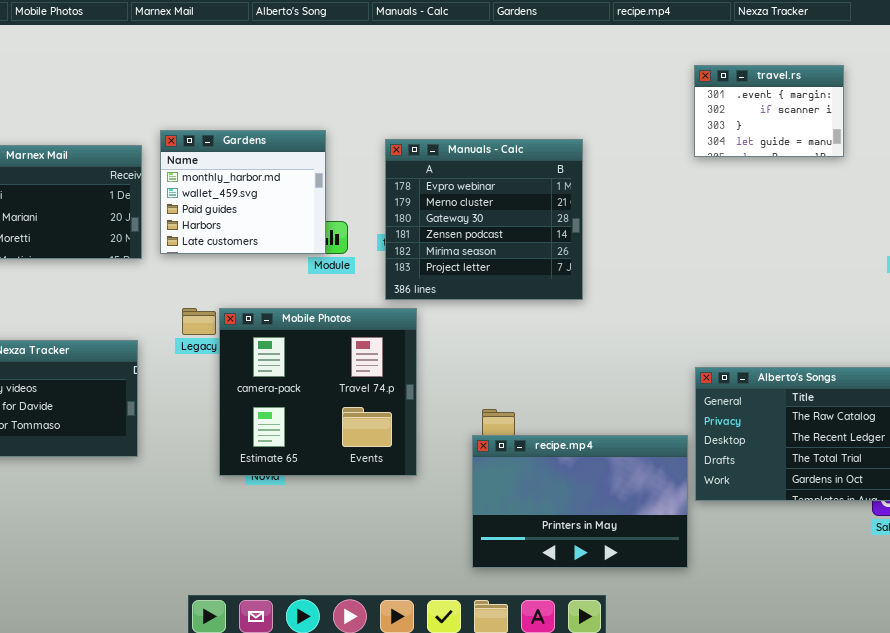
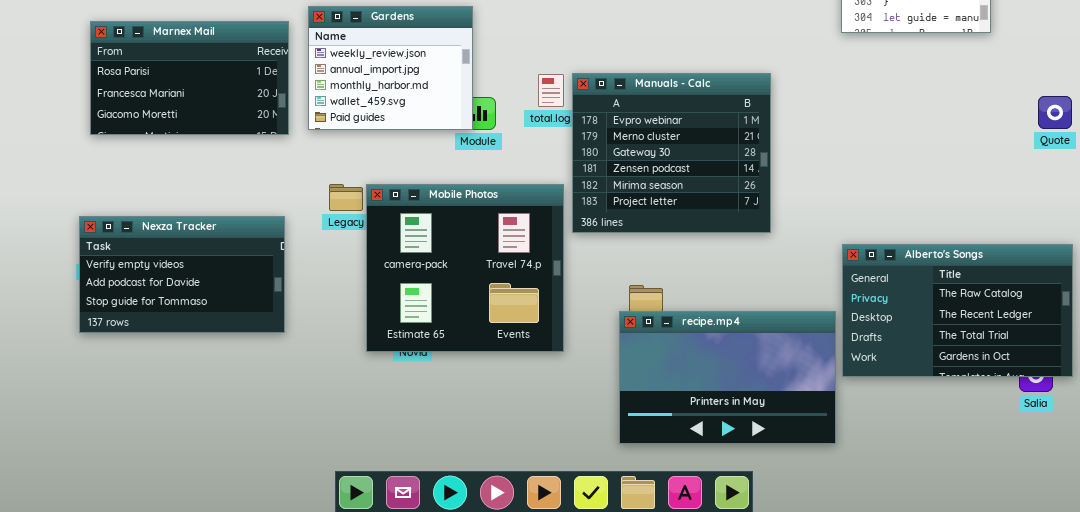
Gardens: [160,130,326,254] -> [308,6,473,130], scrolled up 2 rows
Manuals - Calc: [385,139,583,300] -> [572,73,771,233], moved

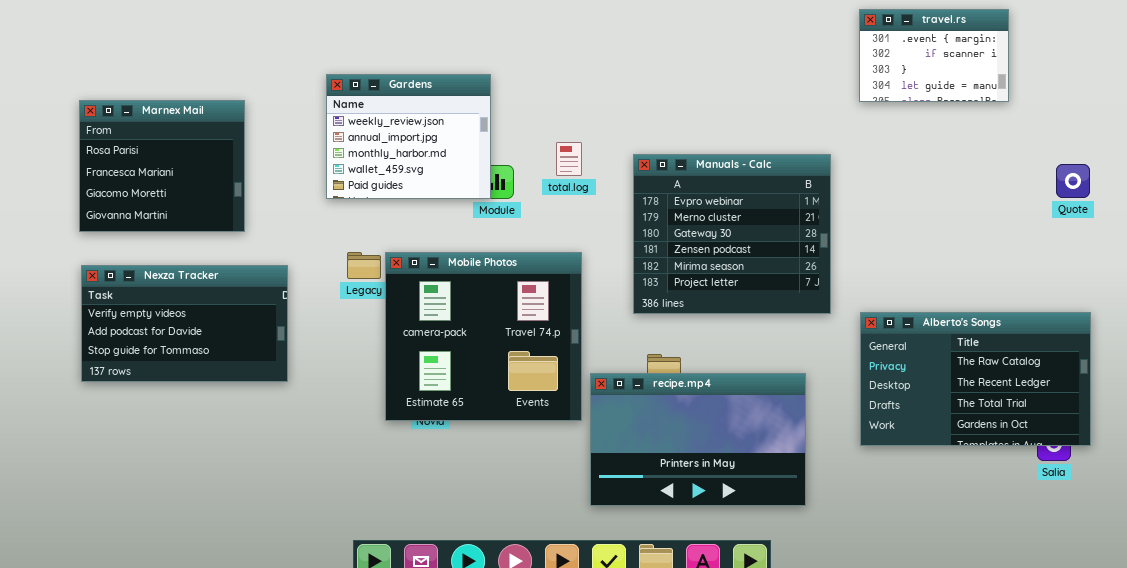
Marnex Mail: [90,21,289,135] -> [79,100,245,232], moved, resized
Manuals - Calc: [572,73,771,233] -> [633,154,831,314], moved
Nexza Tracker: [79,216,285,333] -> [81,265,288,382], moved
recipe.mp4: [619,311,836,444] -> [590,373,806,506], moved

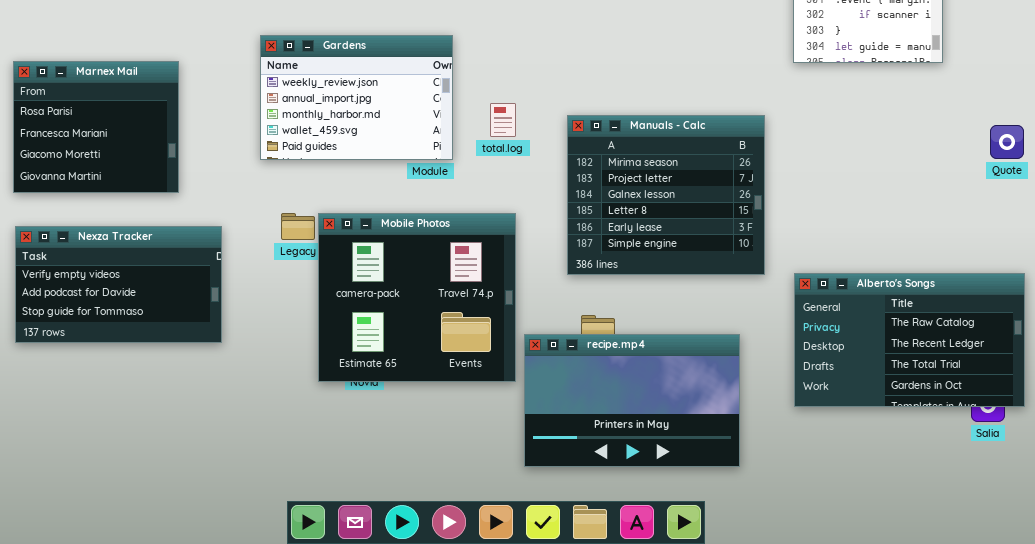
Gardens: [326,74,491,199] -> [260,35,453,160], resized
Manuals - Calc: [633,154,831,314] -> [567,115,765,275], scrolled down 4 rows

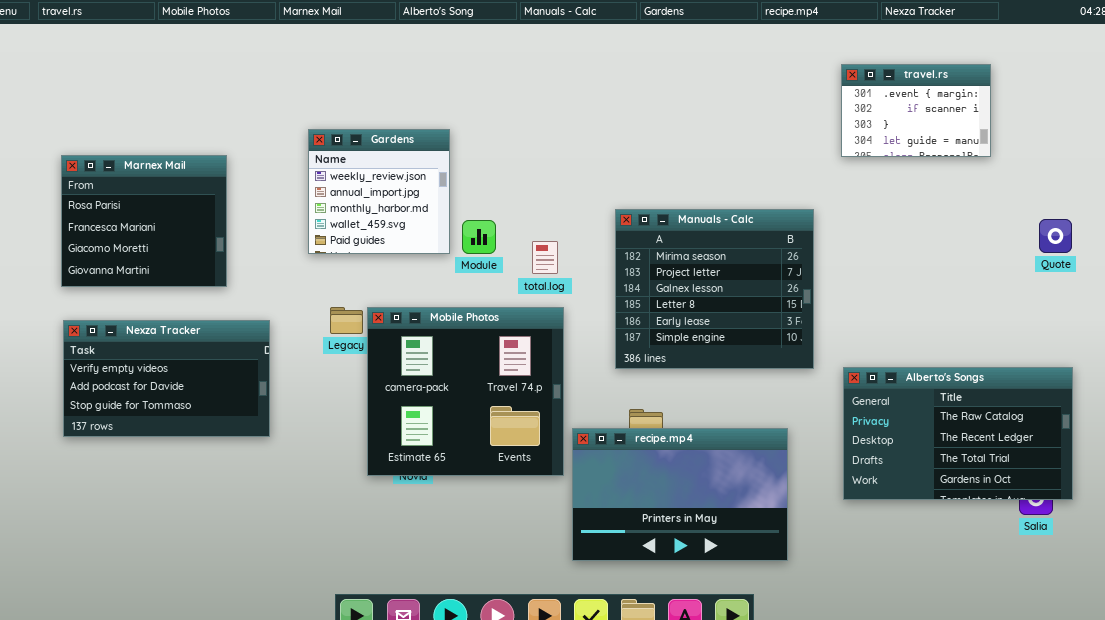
Gardens: [260,35,453,160] -> [308,129,450,254], resized
total.log: [490,103,516,137] -> [532,241,558,274], moved

